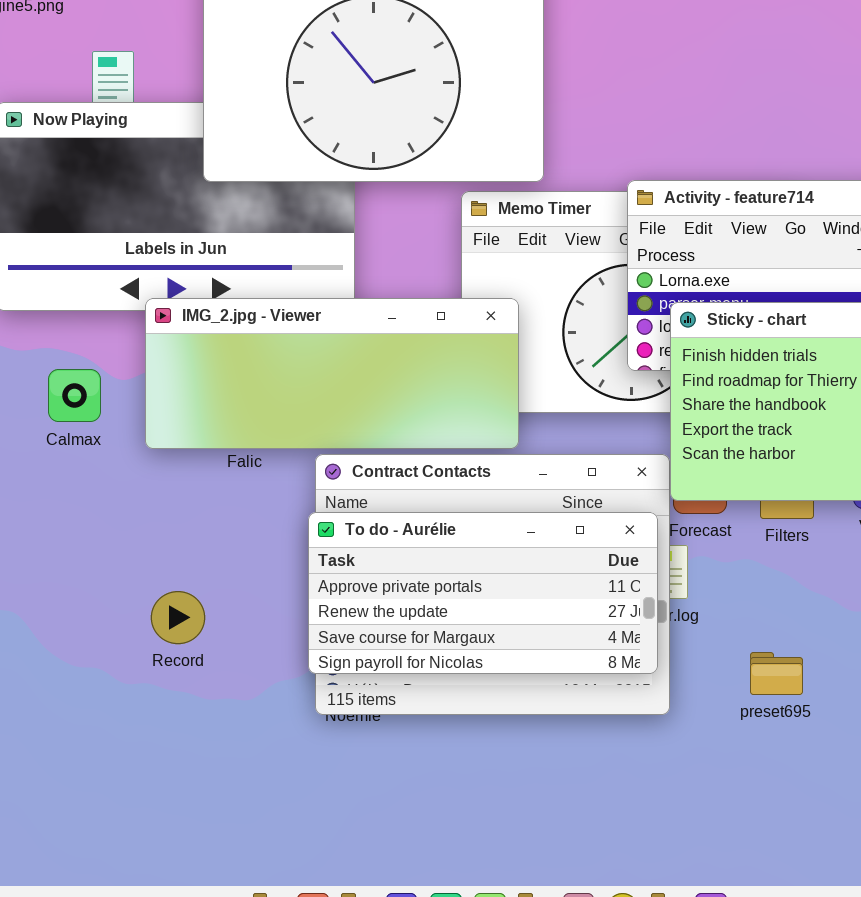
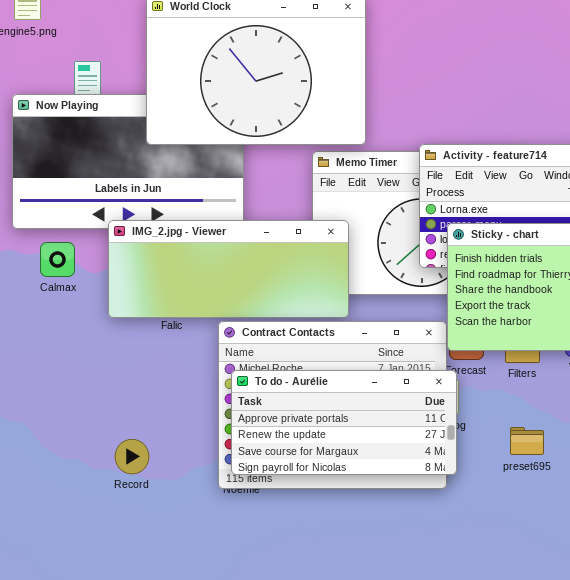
Calmax: [48,369,101,422] -> [40,242,75,277], moved
To do - Aurélie: [308,512,658,674] -> [231,370,457,475], moved
Record: [151,591,205,644] -> [115,439,149,474], moved
preset695: [750,652,803,695] -> [510,427,544,455], moved

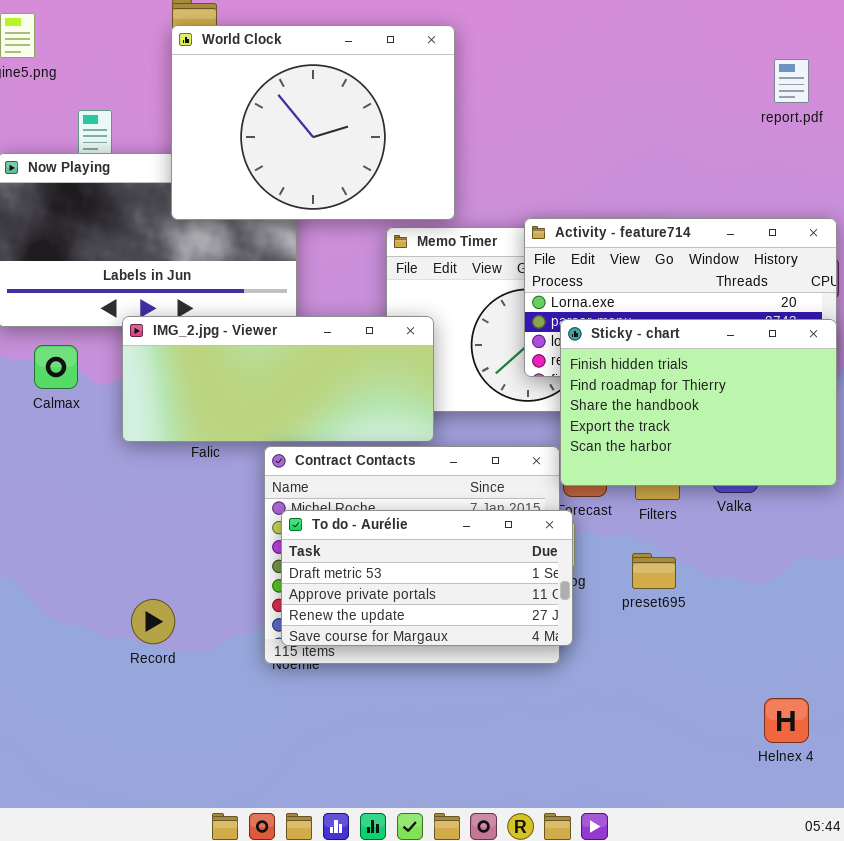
To do - Aurélie: [231,370,457,475] -> [281,510,573,646], scrolled up 1 row
preset695: [510,427,544,455] -> [632,553,676,589], moved

